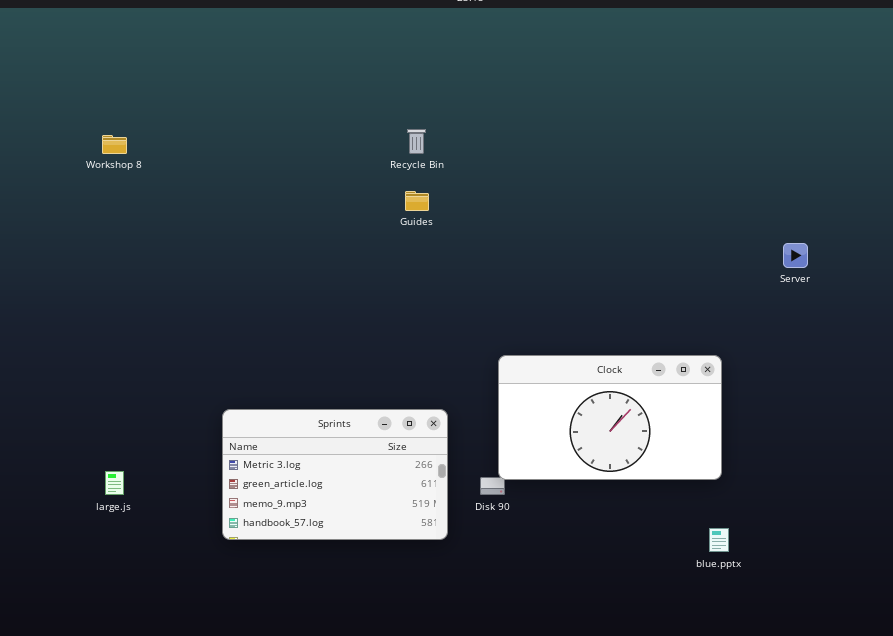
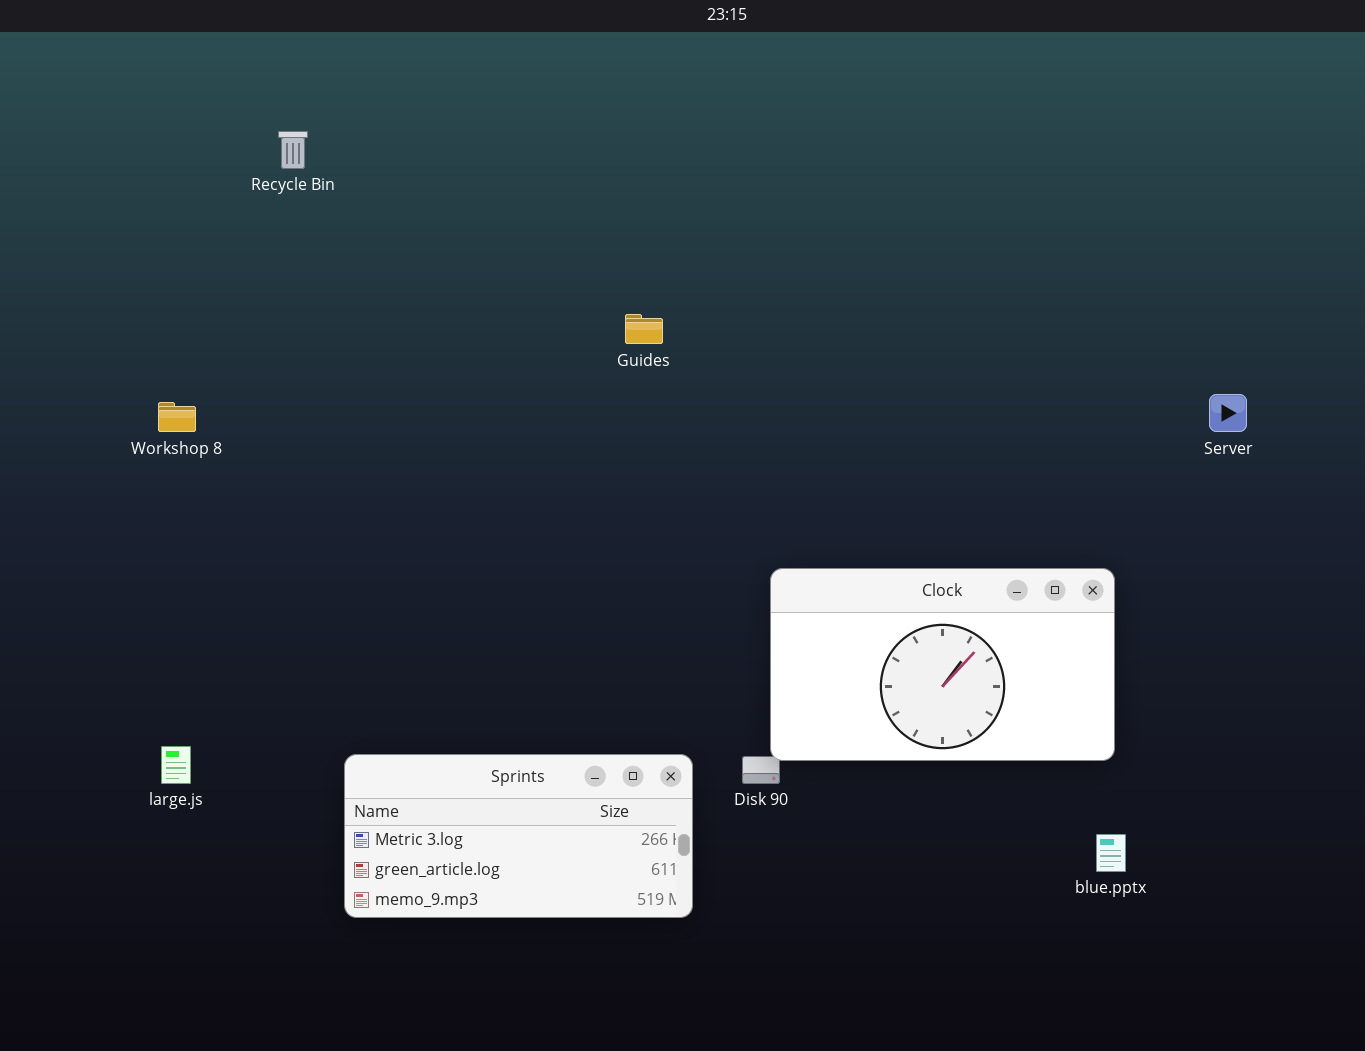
Recycle Bin: [407,129,426,154] -> [278,131,308,169], moved
Workshop 8: [102,135,127,154] -> [158,402,196,432], moved
Sprints: [222,409,448,540] -> [344,754,693,918], moved, resized

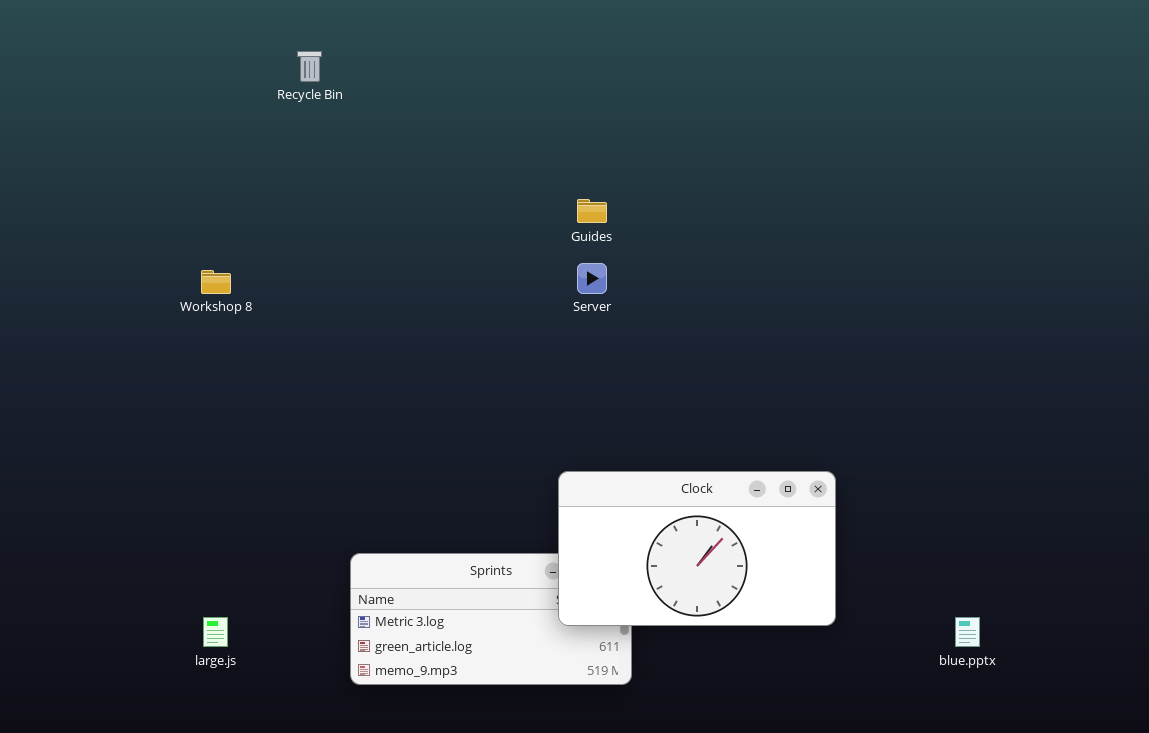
Server: [1209,394,1247,432] -> [577,263,607,294], moved
Clock: [770,568,1115,761] -> [558,471,836,626], moved
large.js: [161,746,191,784] -> [203,617,228,647], moved

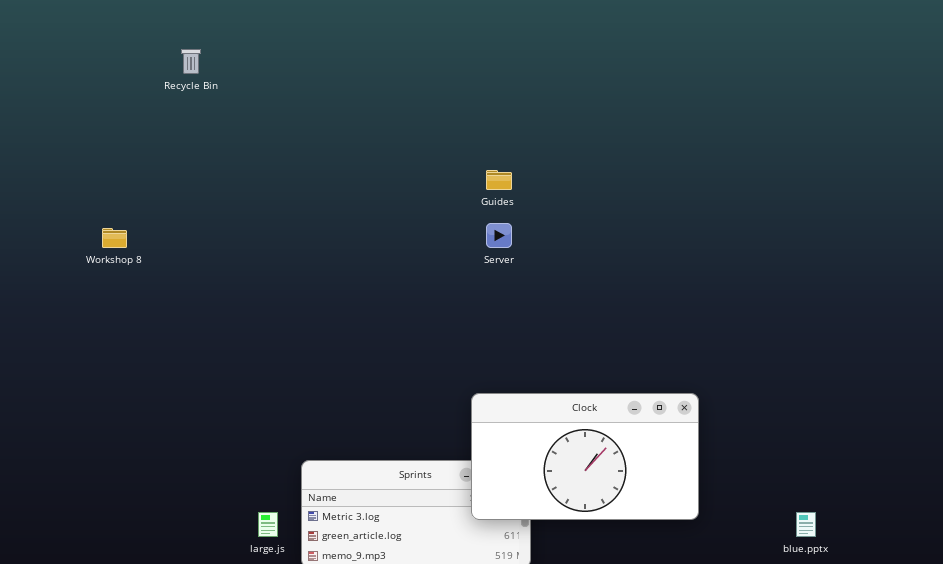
Recycle Bin: [297,51,322,82] -> [181,49,201,74], moved
Workshop 8: [201,270,231,294] -> [102,228,127,248], moved
large.js: [203,617,228,647] -> [258,512,278,537], moved

